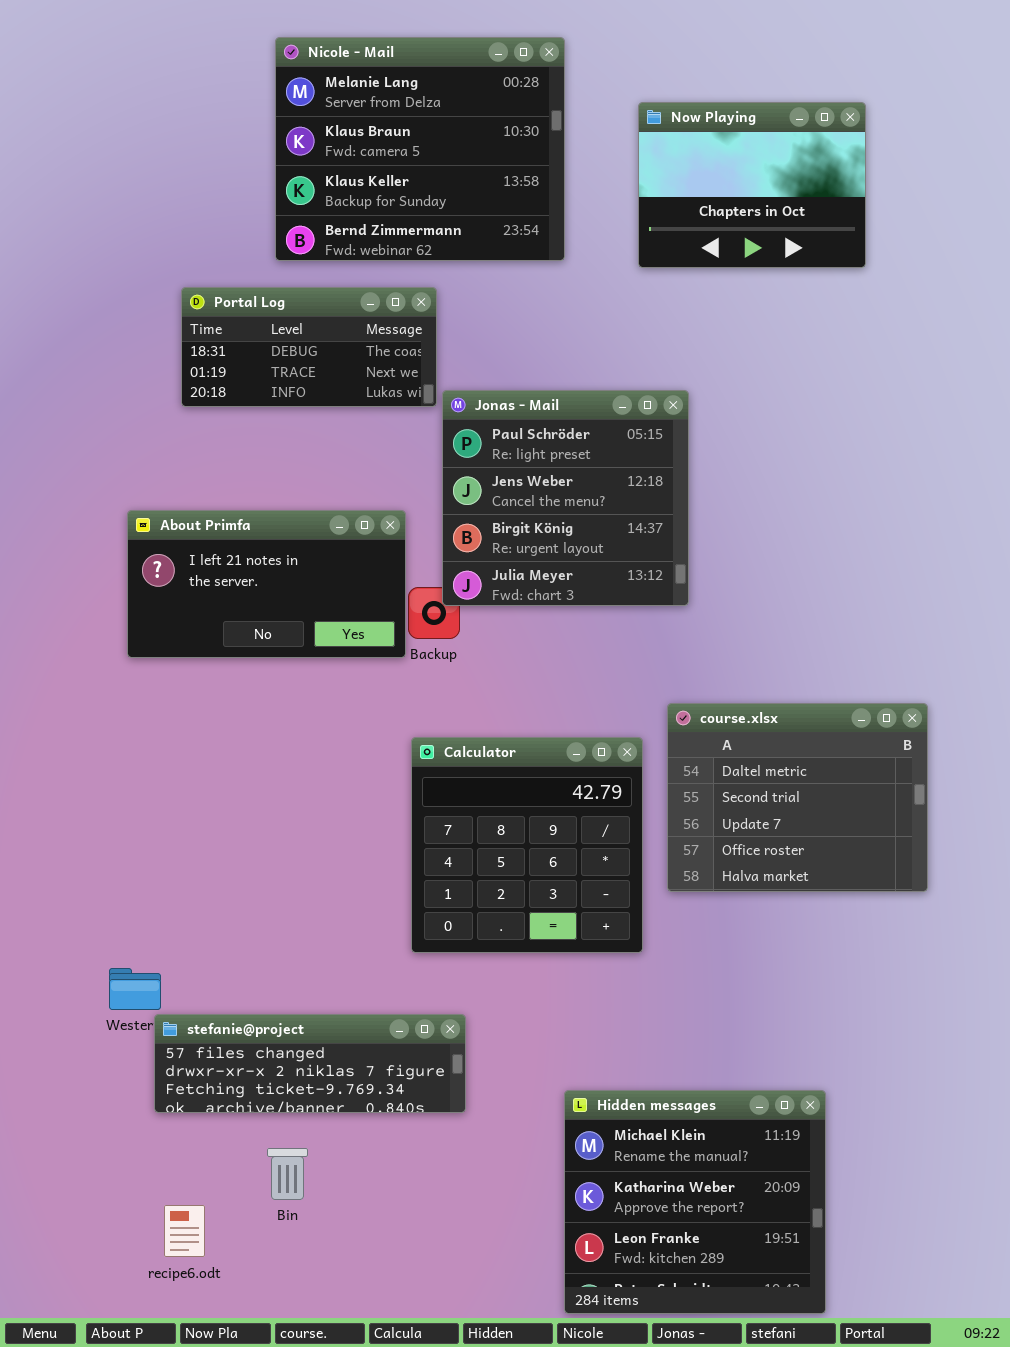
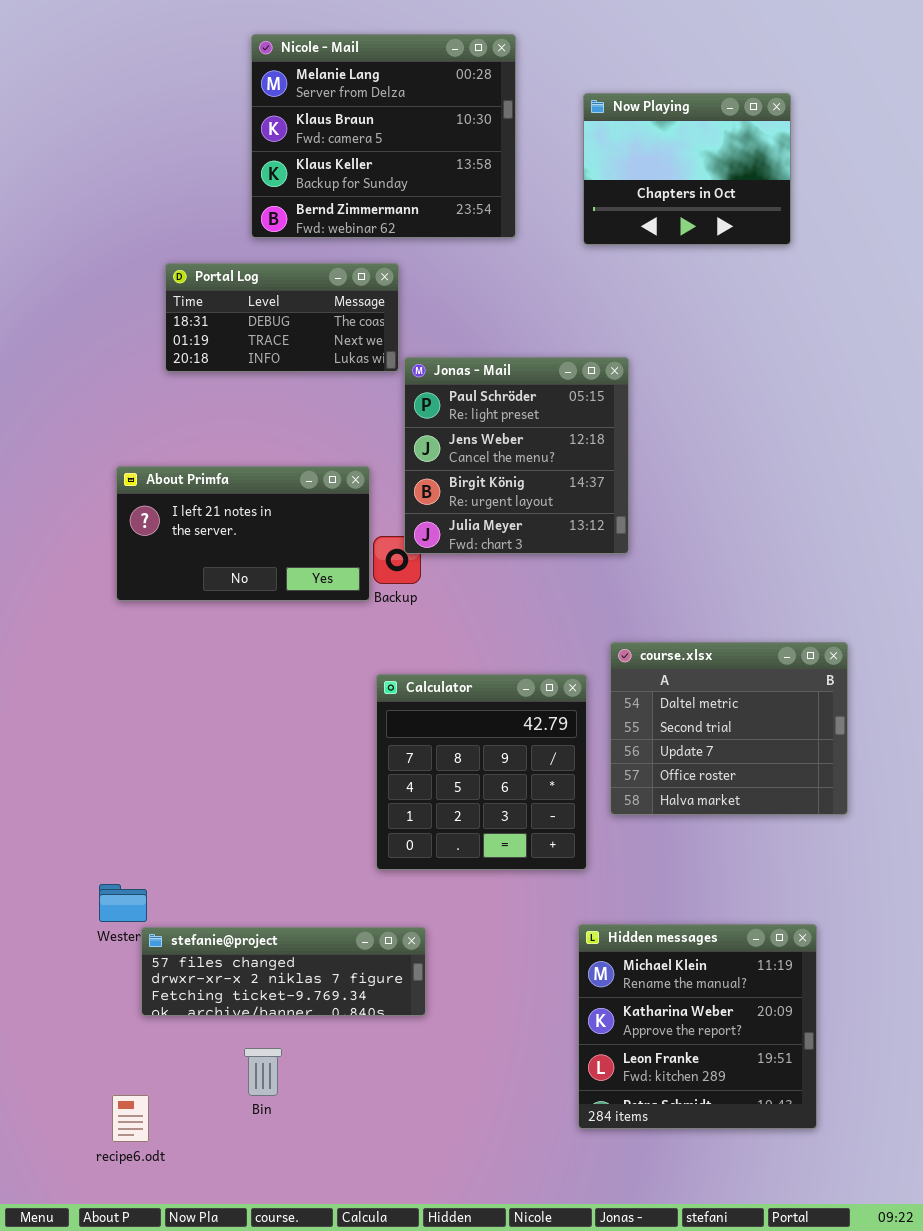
Hidden messages: [564,1090,826,1314] -> [578,924,817,1129], moved
recipe6.odt: [164,1205,205,1257] -> [112,1095,149,1142], moved

